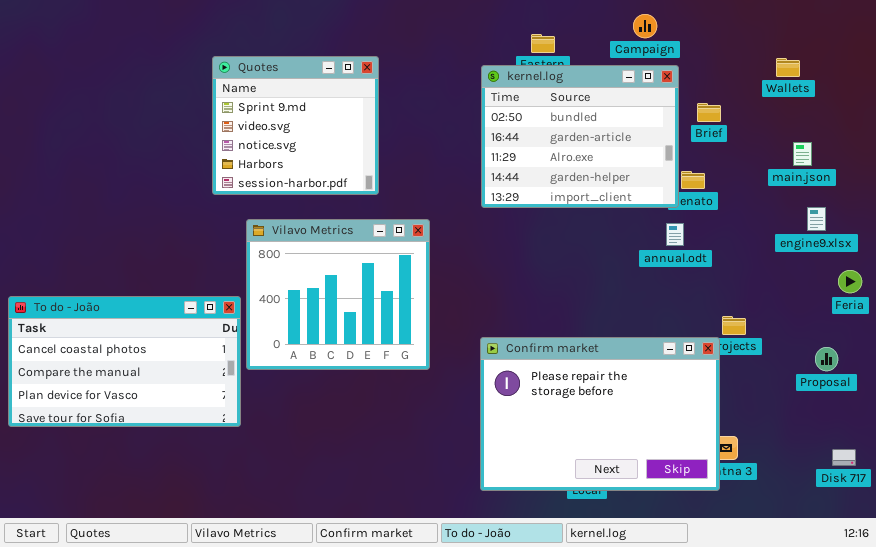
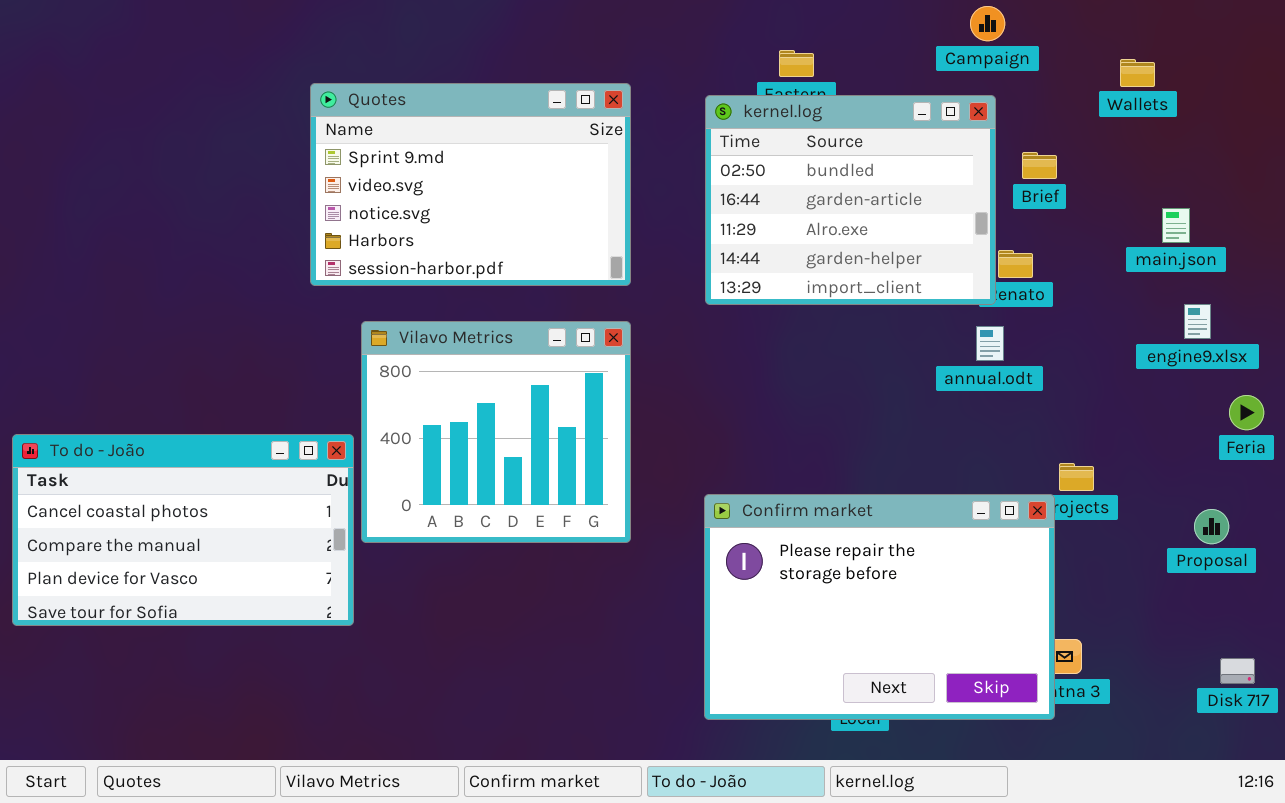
Campaign: [633,14,657,38] -> [970,6,1005,41], moved
Quotes: [212,56,379,195] -> [310,83,631,286], resized
Wallets: [776,58,800,77] -> [1120,59,1155,87], moved

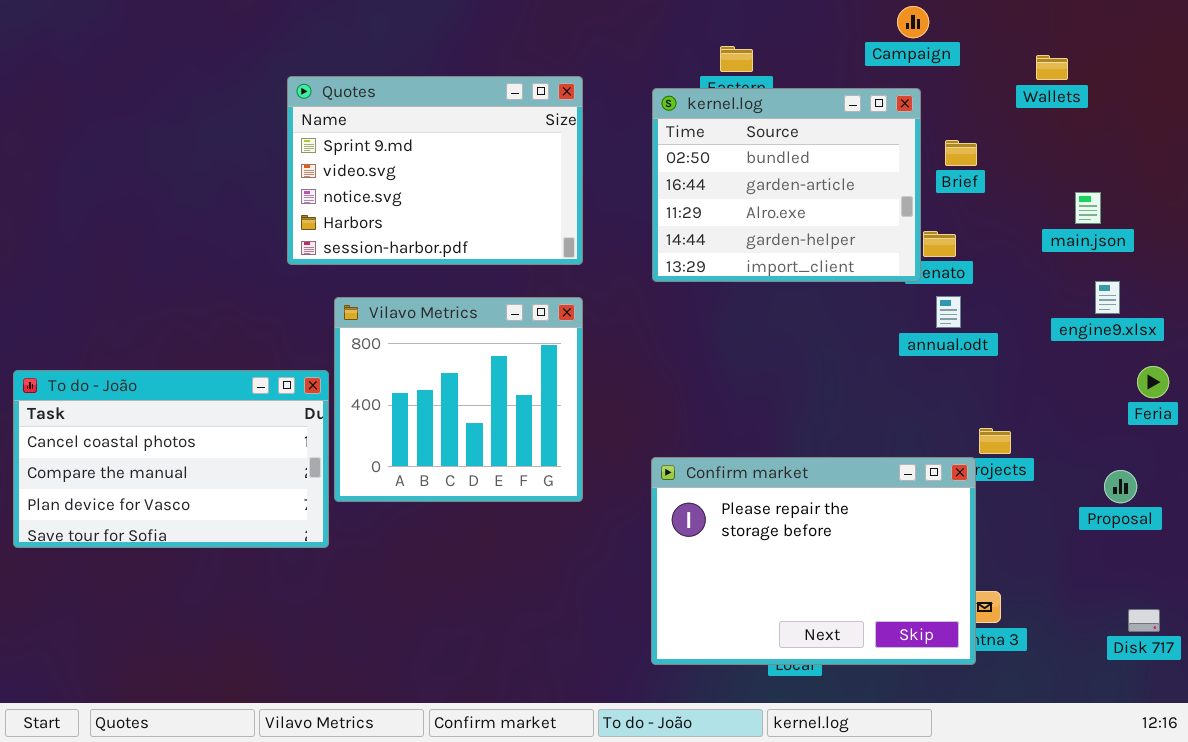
annual.odt: [976,326,1004,361] -> [936,296,961,328], moved
To do - João: [12,434,354,626] -> [13,370,329,548], moved

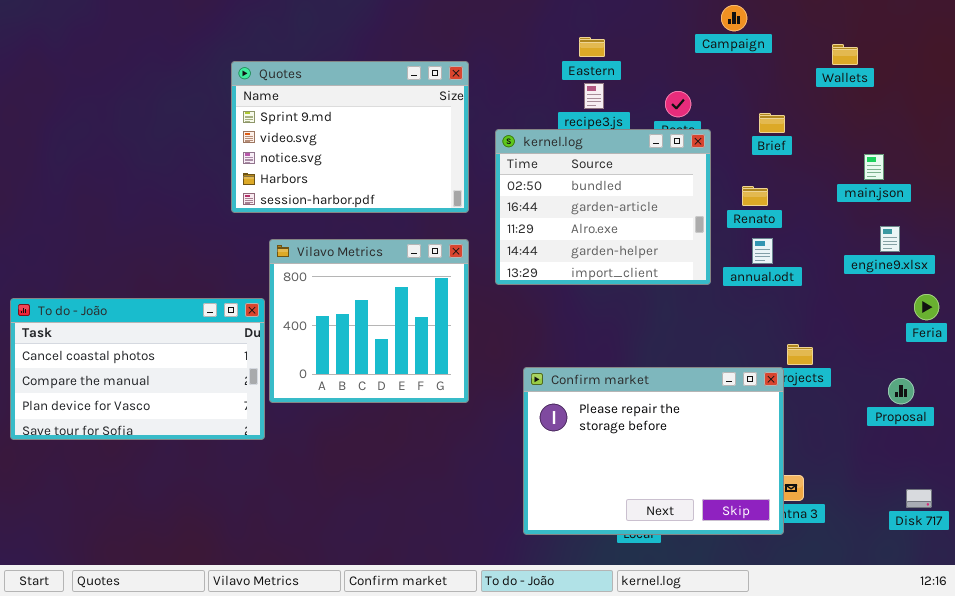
kernel.log: [652,88,921,282] -> [495,129,711,285], moved

